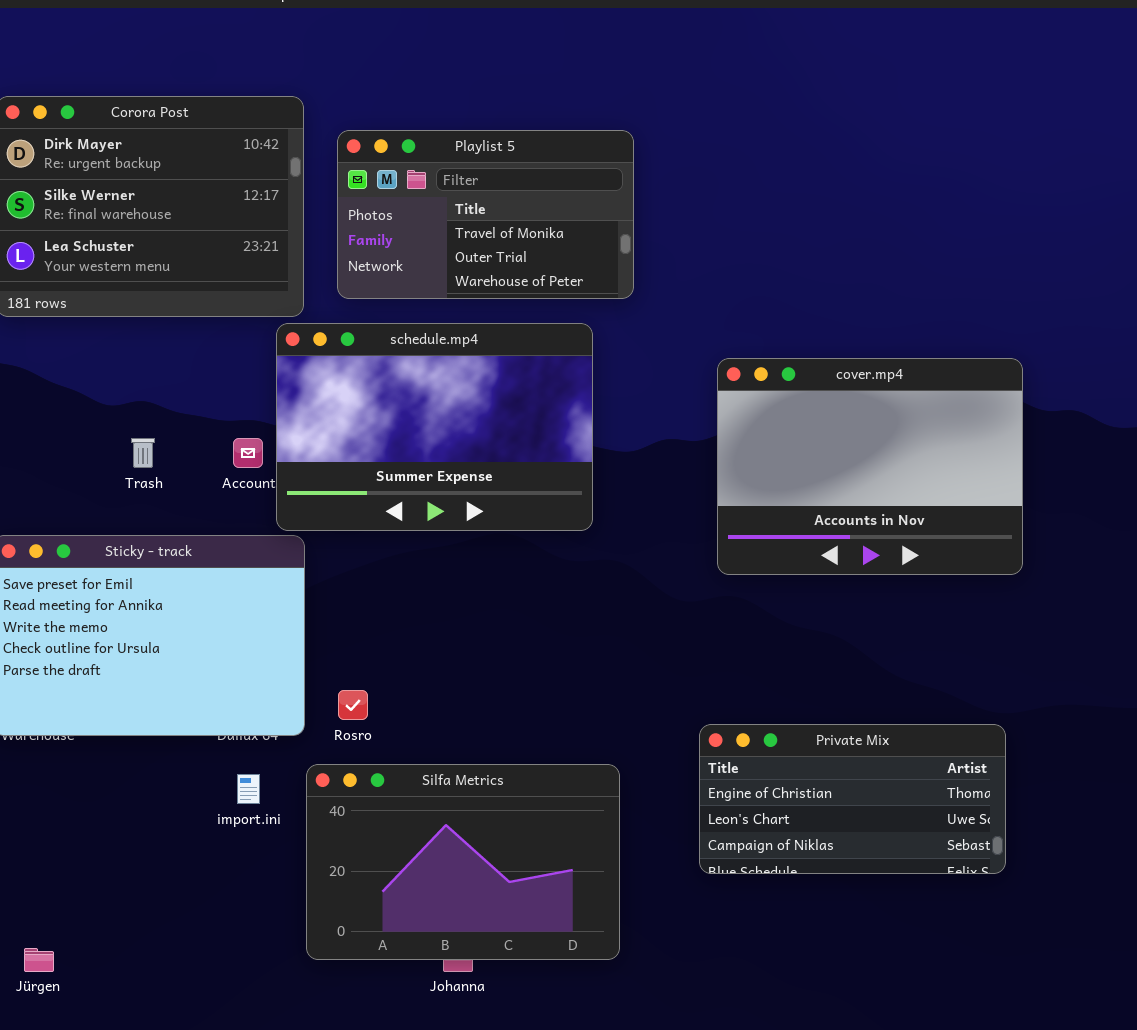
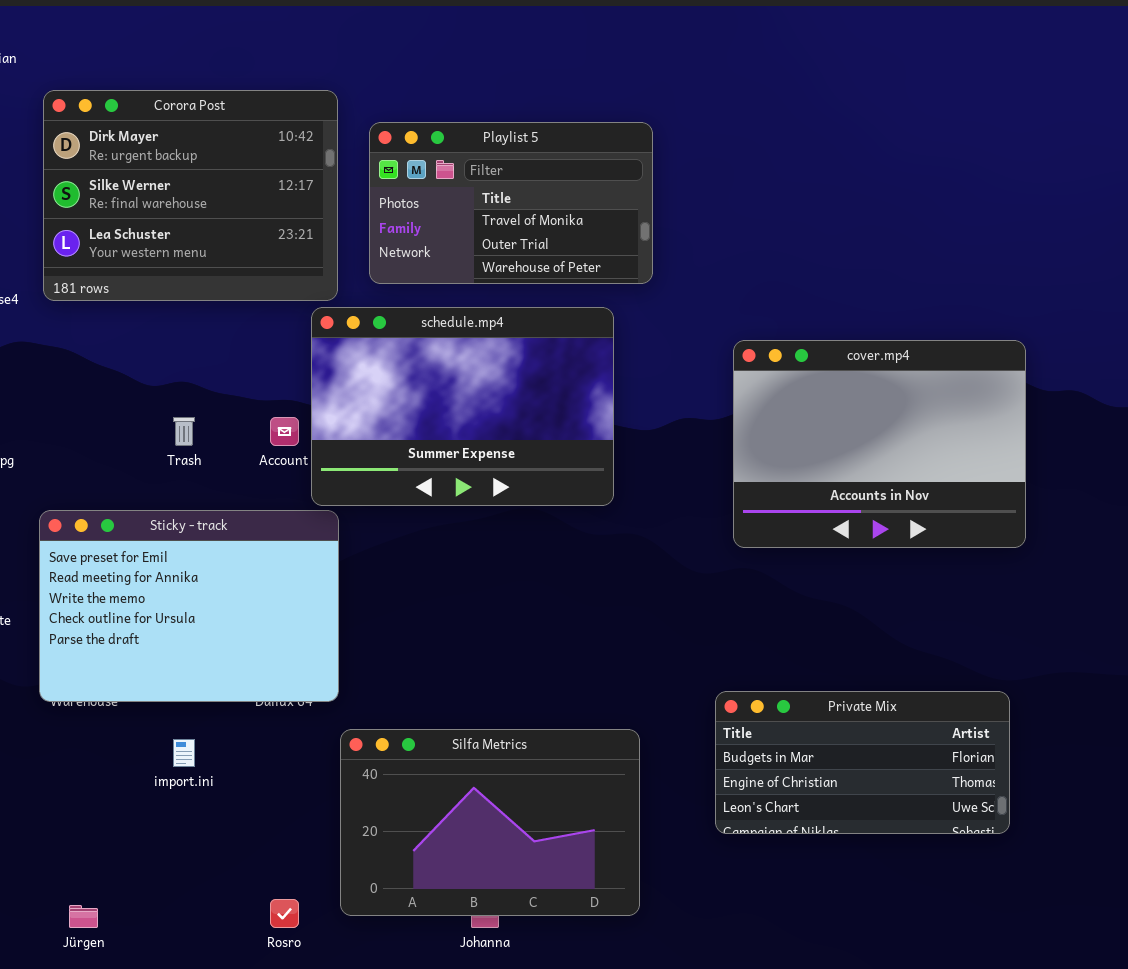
Rosro: [338,690,368,720] -> [270,899,299,928], moved
Private Mix: [699,724,1006,874] -> [715,691,1010,834], scrolled up 1 row
import.ini: [237,774,260,804] -> [173,739,195,767], moved

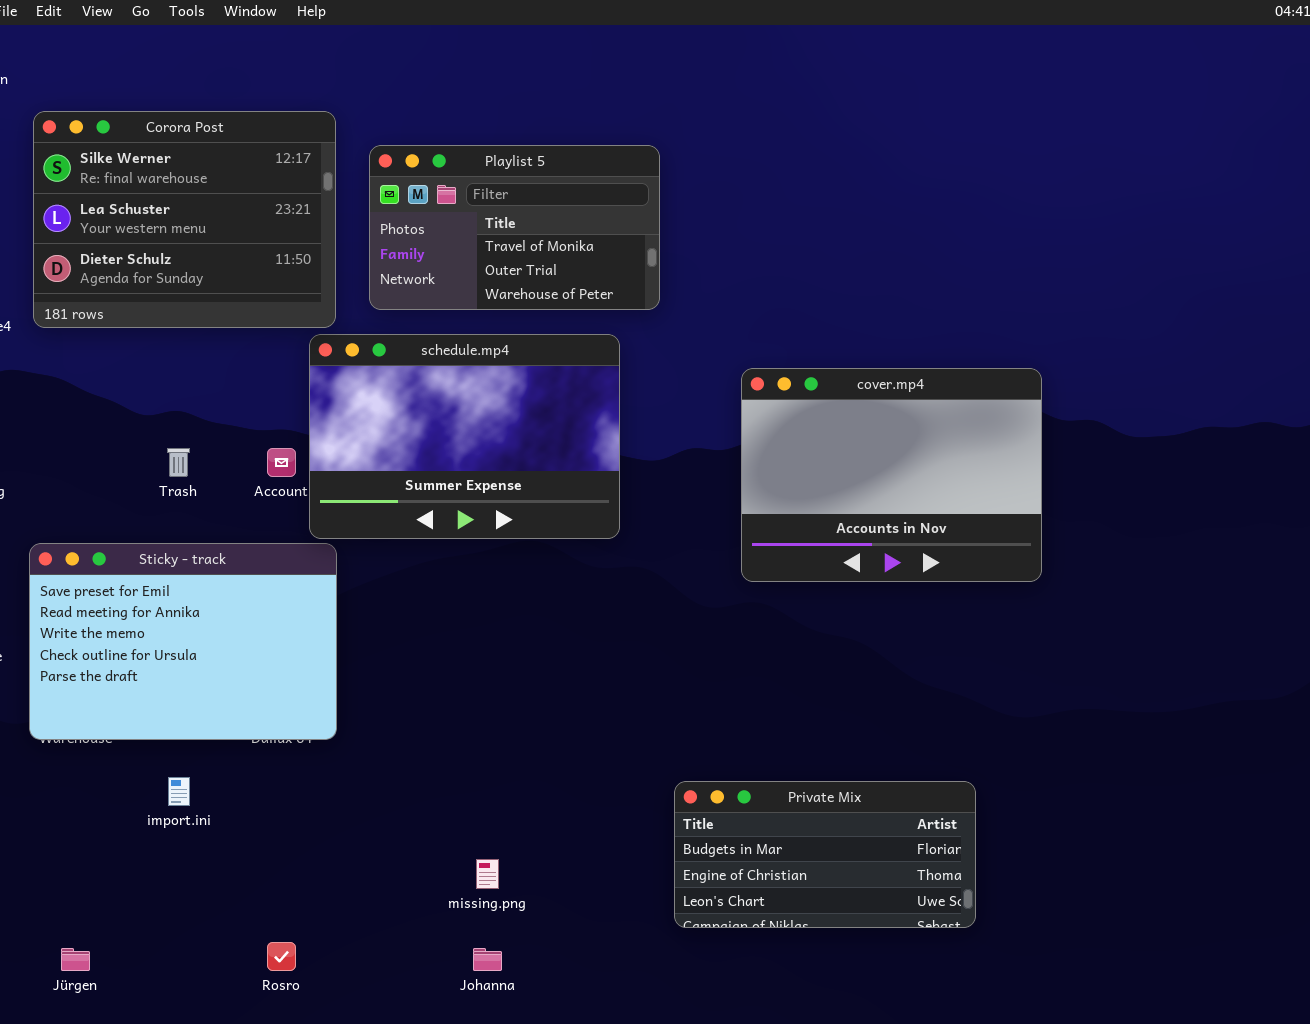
Corora Post: [43,90,338,301] -> [33,111,336,328], scrolled down 1 row
Private Mix: [715,691,1010,834] -> [674,781,976,928], moved
Silfa Metrics: [340,729,640,916] -> none, closed

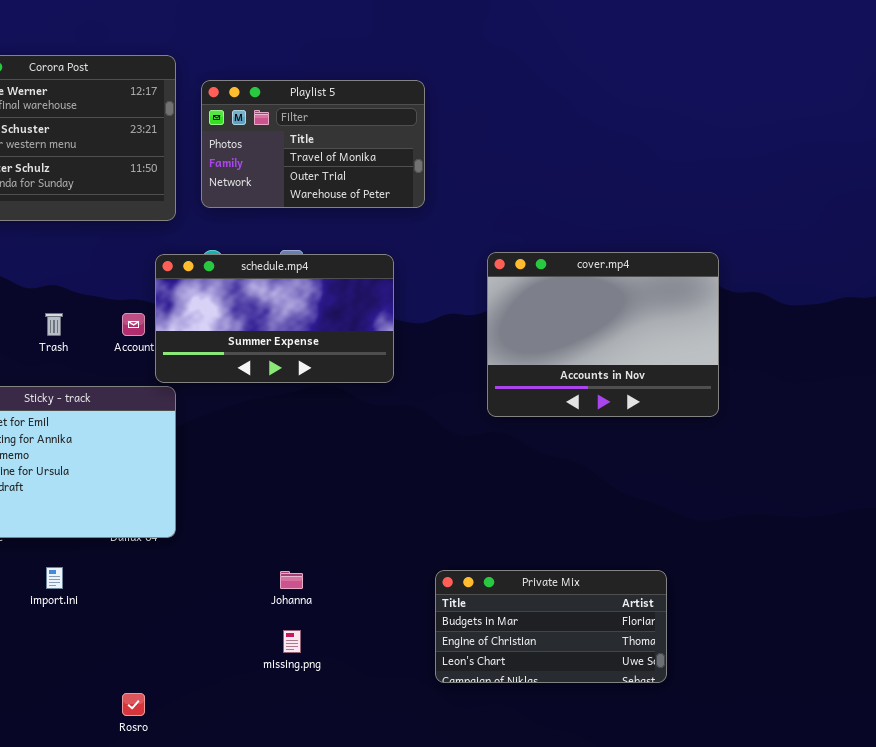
schedule.mp4: [309,334,620,539] -> [155,254,394,383], resized
Johanna: [473,948,502,971] -> [280,571,303,589], moved

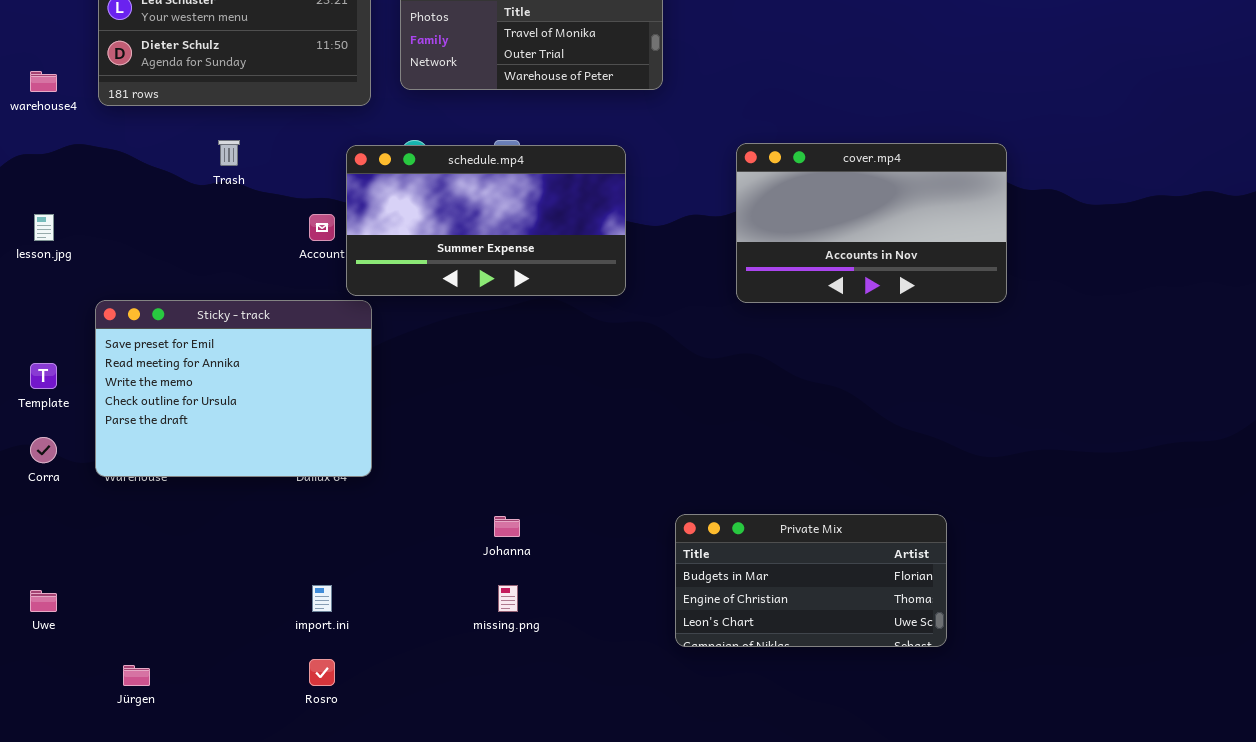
cover.mp4: [487,252,719,417] -> [736,143,1007,303], resized
Trash: [45,313,63,336] -> [218,140,240,166], moved
import.ini: [46,567,63,589] -> [312,585,332,612], moved

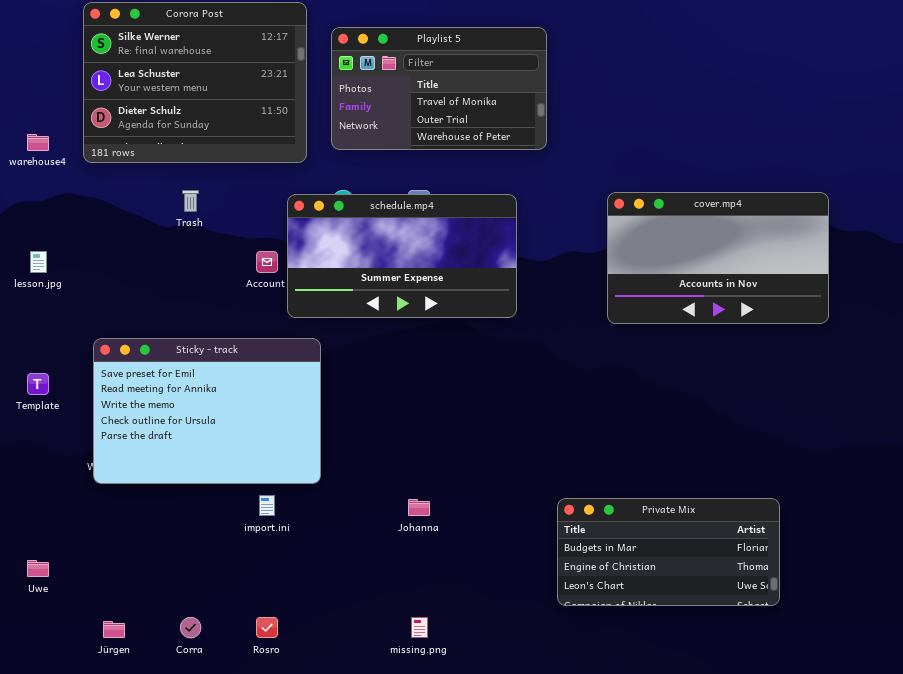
Sticky - track: [95,300,372,477] -> [93,338,321,484], moved
Corra: [30,437,57,463] -> [180,617,201,638], moved
import.ini: [312,585,332,612] -> [259,495,275,516], moved
missing.png: [498,585,518,612] -> [411,617,428,638], moved

